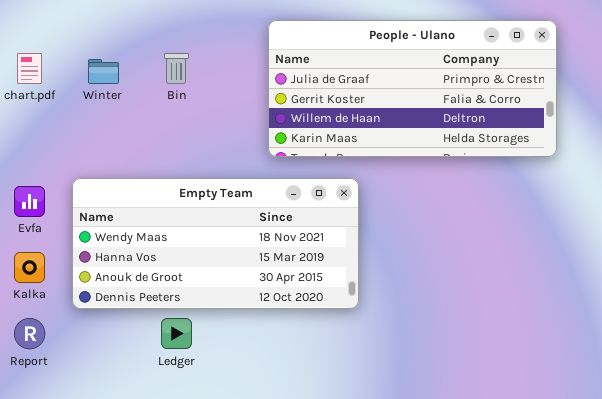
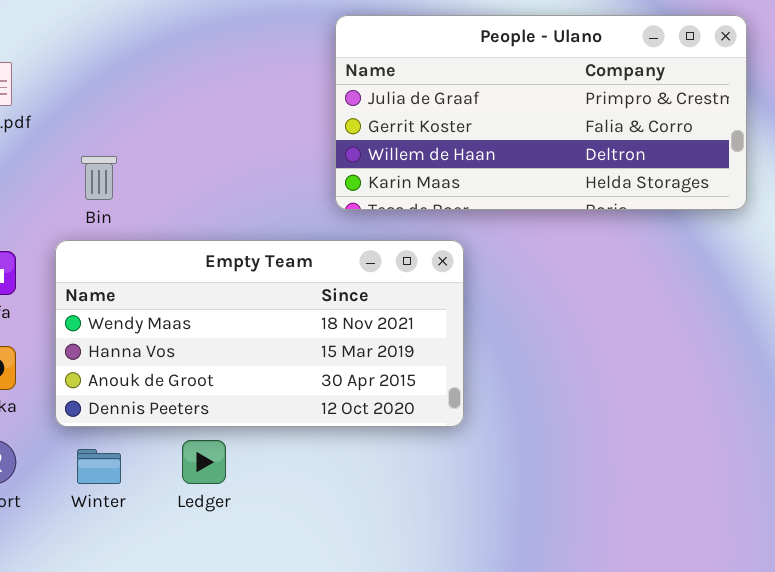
Bin: [164,53,189,84] -> [81,156,117,200], moved
Winter: [88,59,119,84] -> [77,449,121,484], moved

